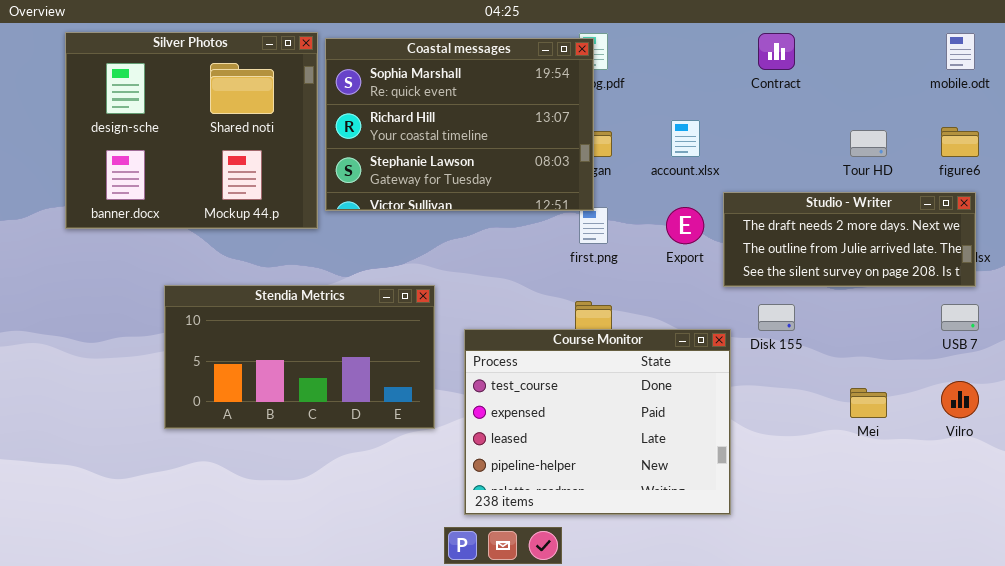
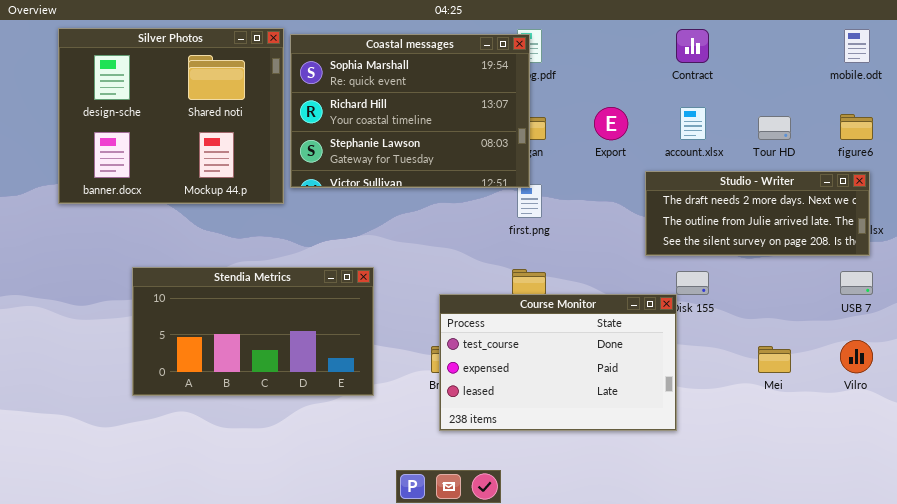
account.xlsx: [671,120,700,157] -> [680,107,706,140], moved
Export: [666,207,704,244] -> [594,107,628,140], moved
Stendia Metrics: [164,285,435,429] -> [132,267,374,396], moved
Course Monitor: [464,329,731,515] -> [439,294,677,431], moved, resized

